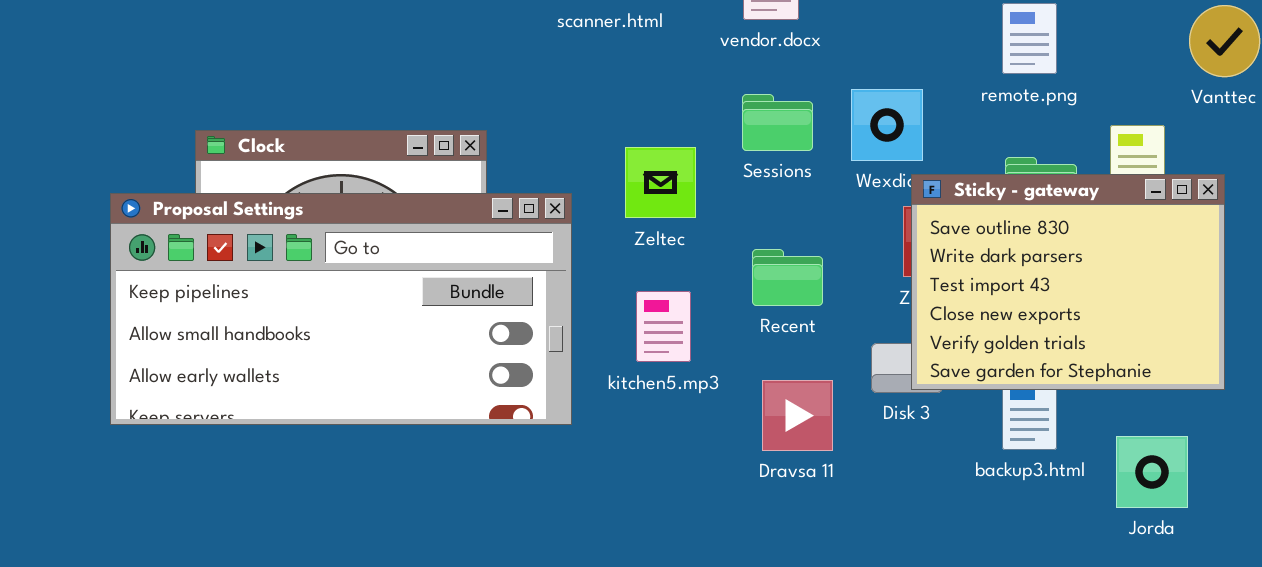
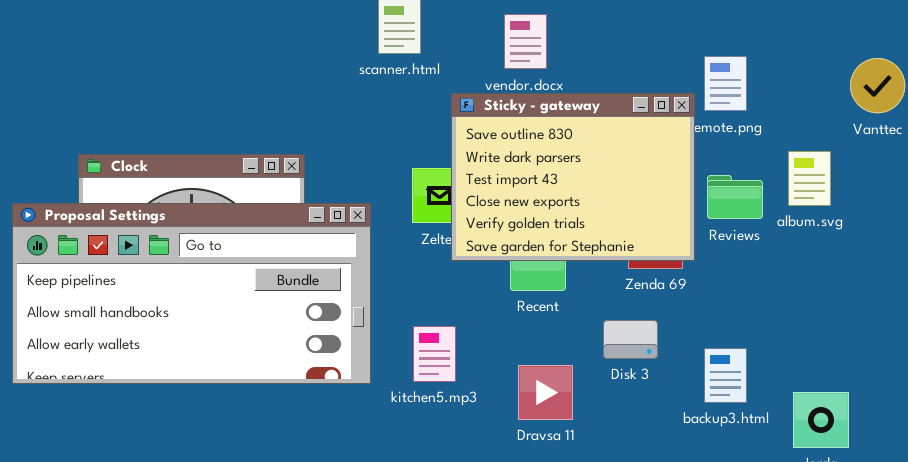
Sticky - gateway: [911,174,1225,390] -> [451,93,695,261], moved
kitchen5.mp3: [636,291,691,362] -> [413,326,456,382], moved
Dravsa 11: [762,380,833,451] -> [518,365,573,420], moved

